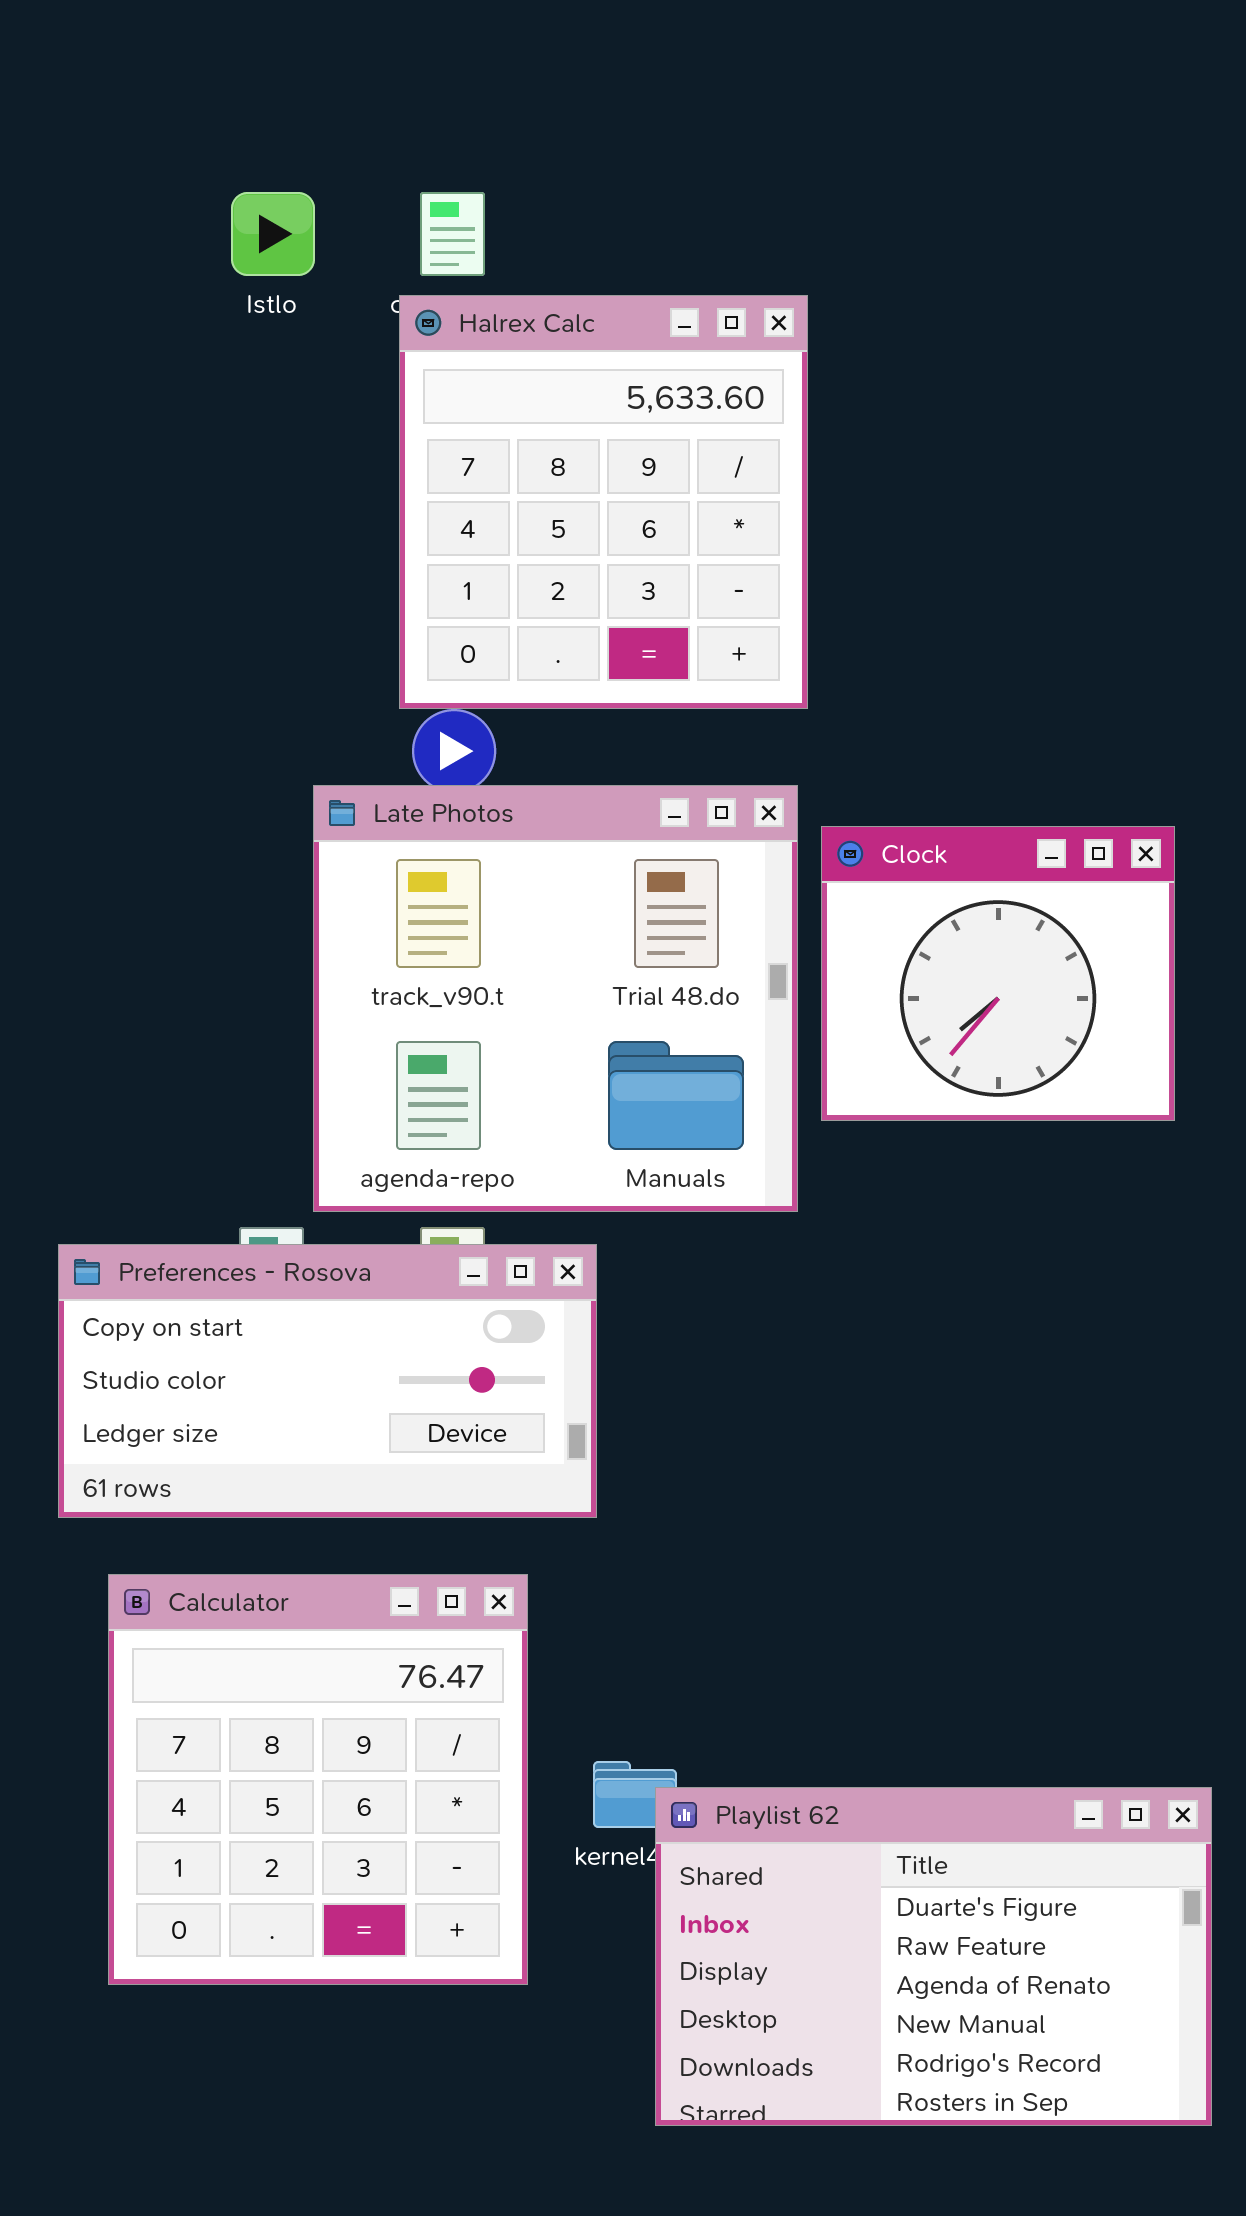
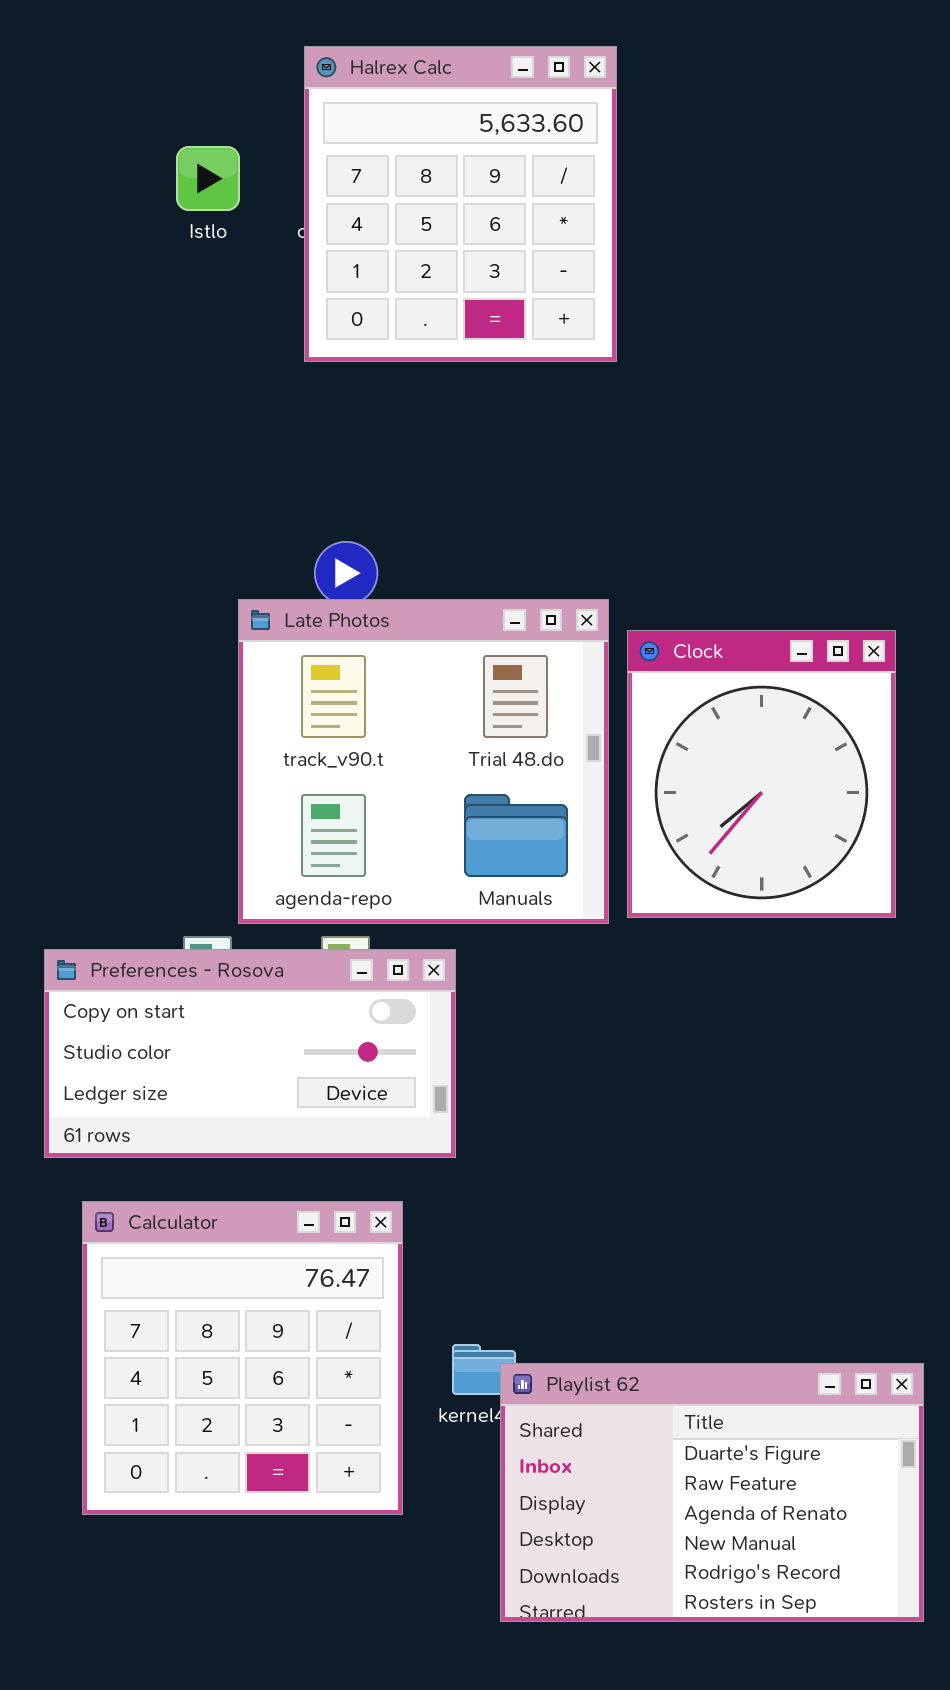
Halrex Calc: [399,295,808,709] -> [304,46,617,362], moved
Clock: [821,826,1175,1121] -> [627,630,896,918], resized

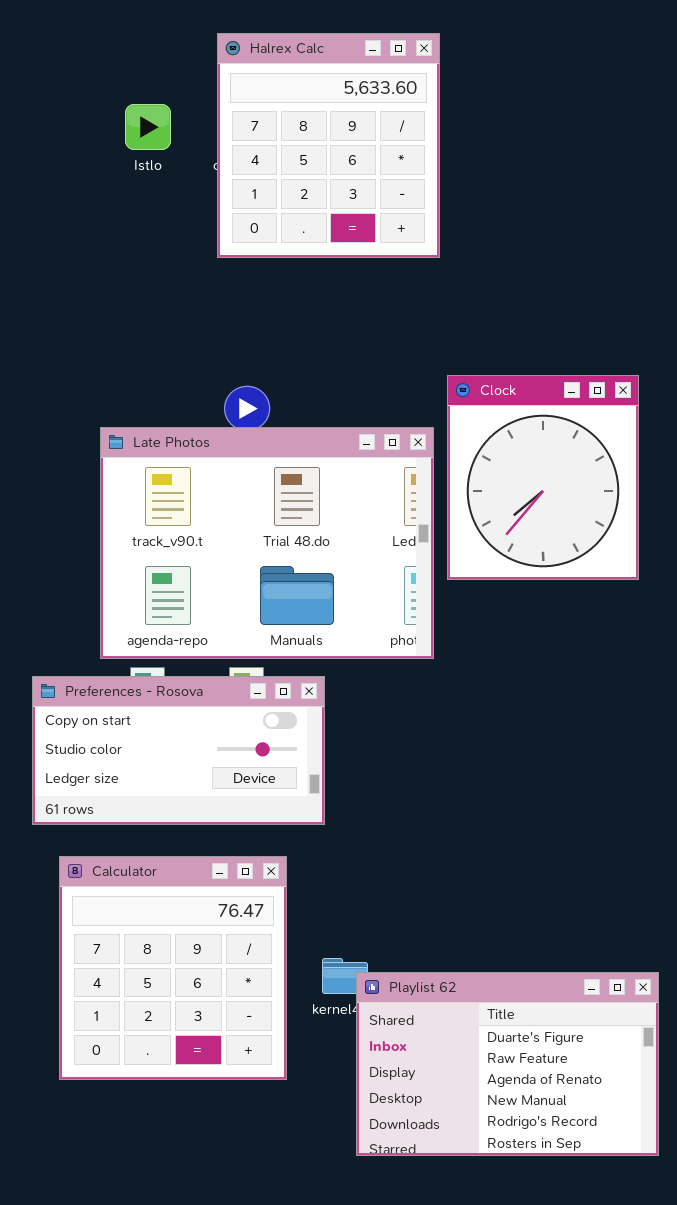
Late Photos: [238,599,609,924] -> [100,427,434,659], resized
Clock: [627,630,896,918] -> [447,375,639,580], moved

